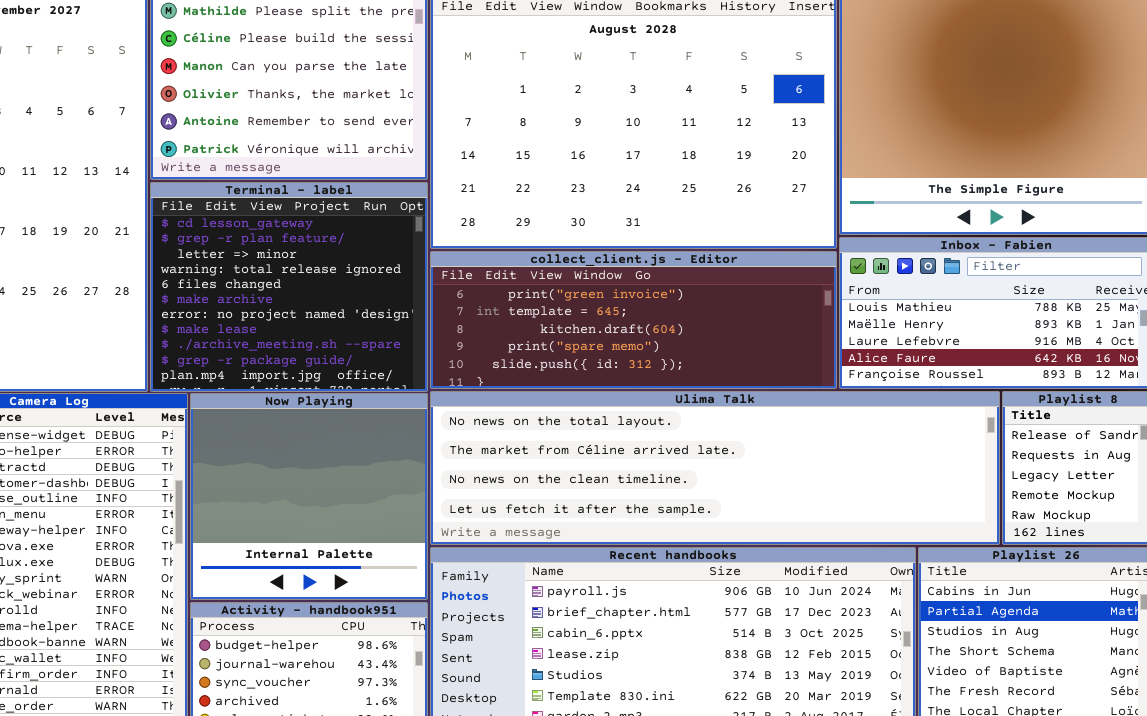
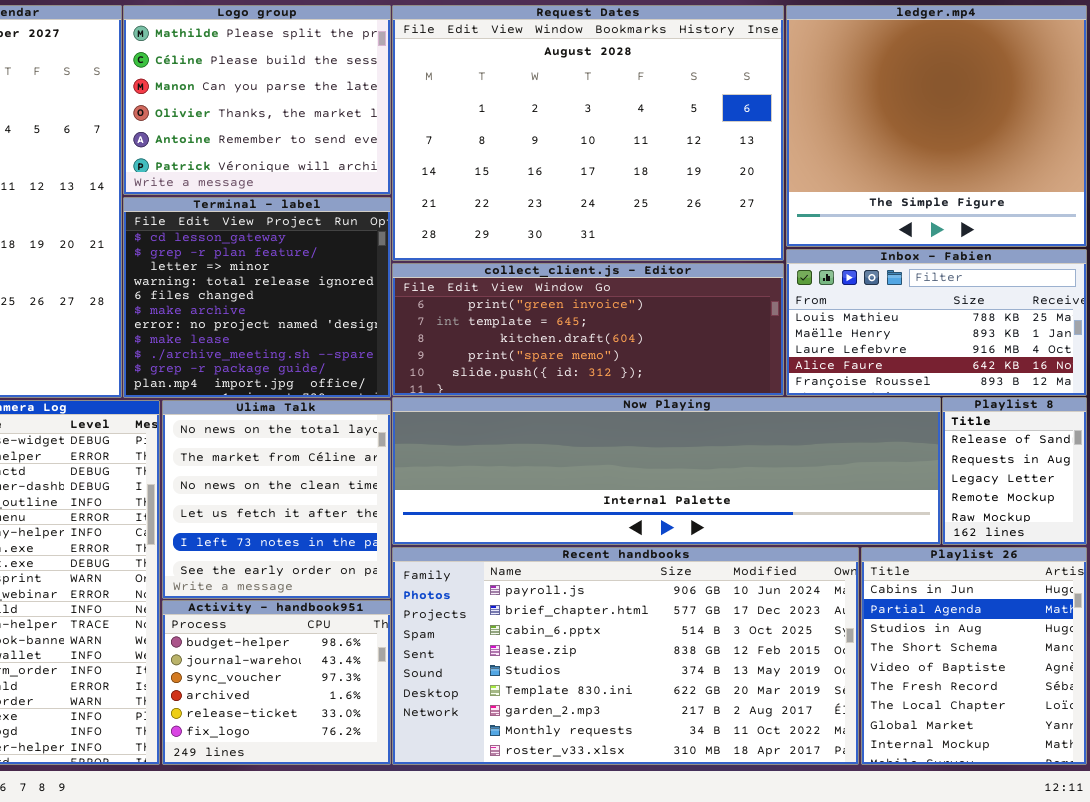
Ulima Talk: [430,391,1000,545] -> [162,400,391,599], moved, resized
Now Playing: [190,393,428,600] -> [392,397,941,545], moved, resized

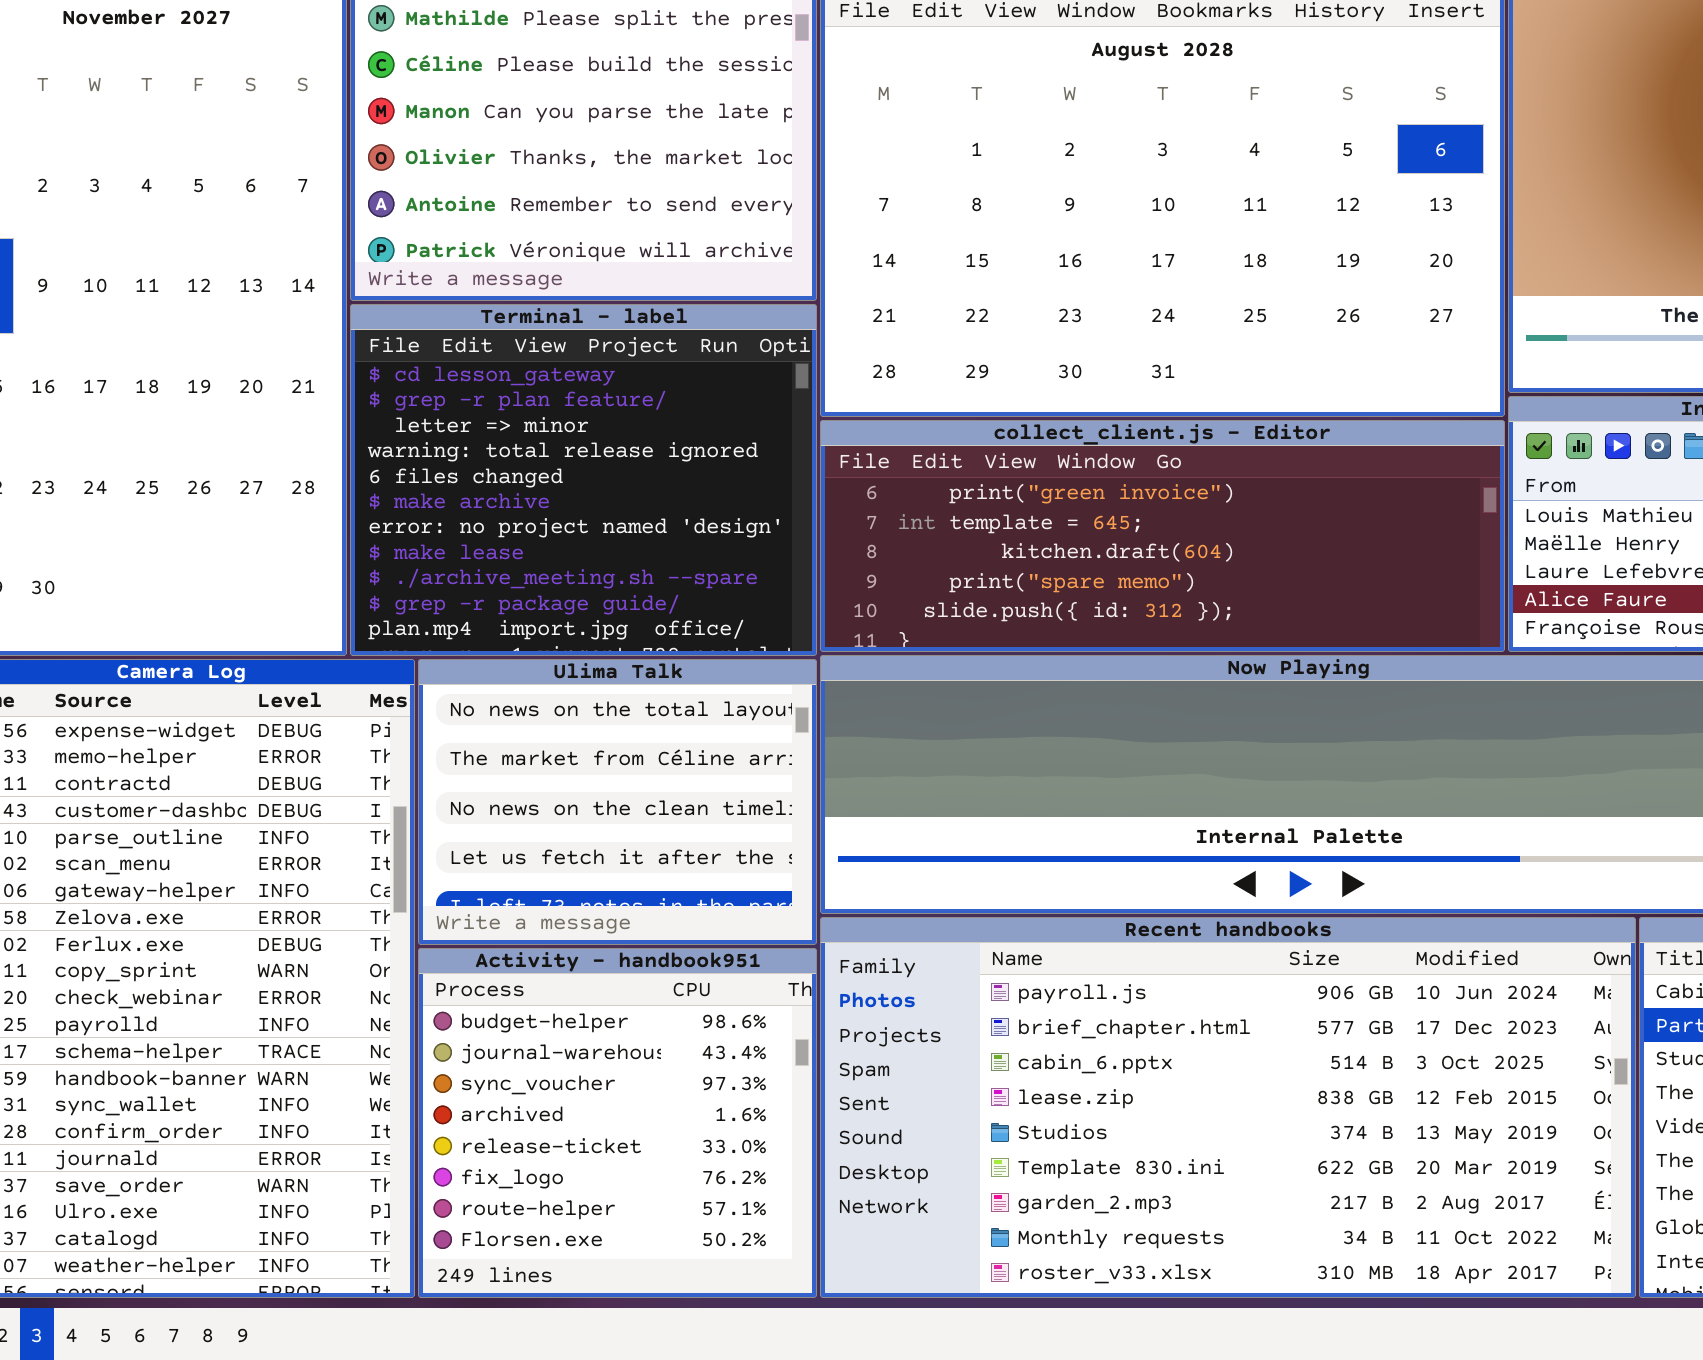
Ulima Talk: [162,400,391,599] -> [418,659,817,945], resized
Activity - handbook951: [162,600,391,765] -> [418,948,817,1298], resized

